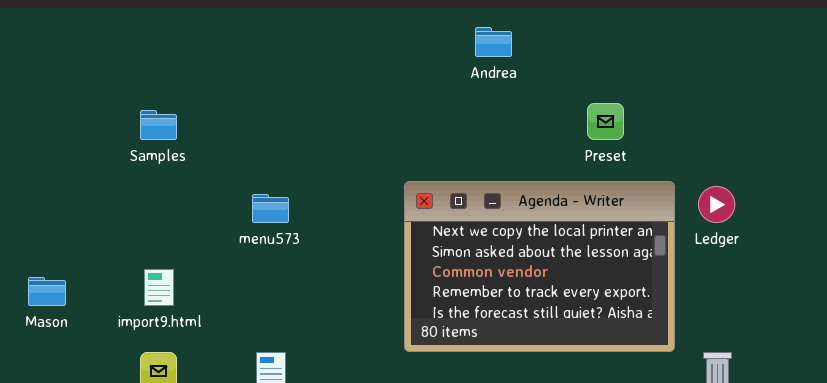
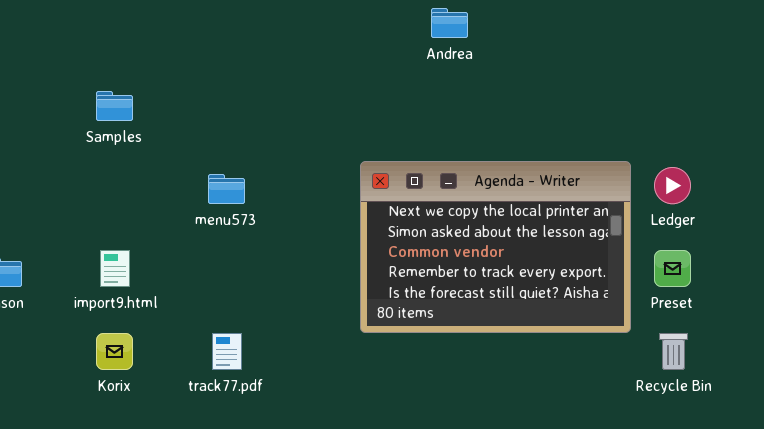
Preset: [587,103,624,140] -> [654,250,691,287], moved

